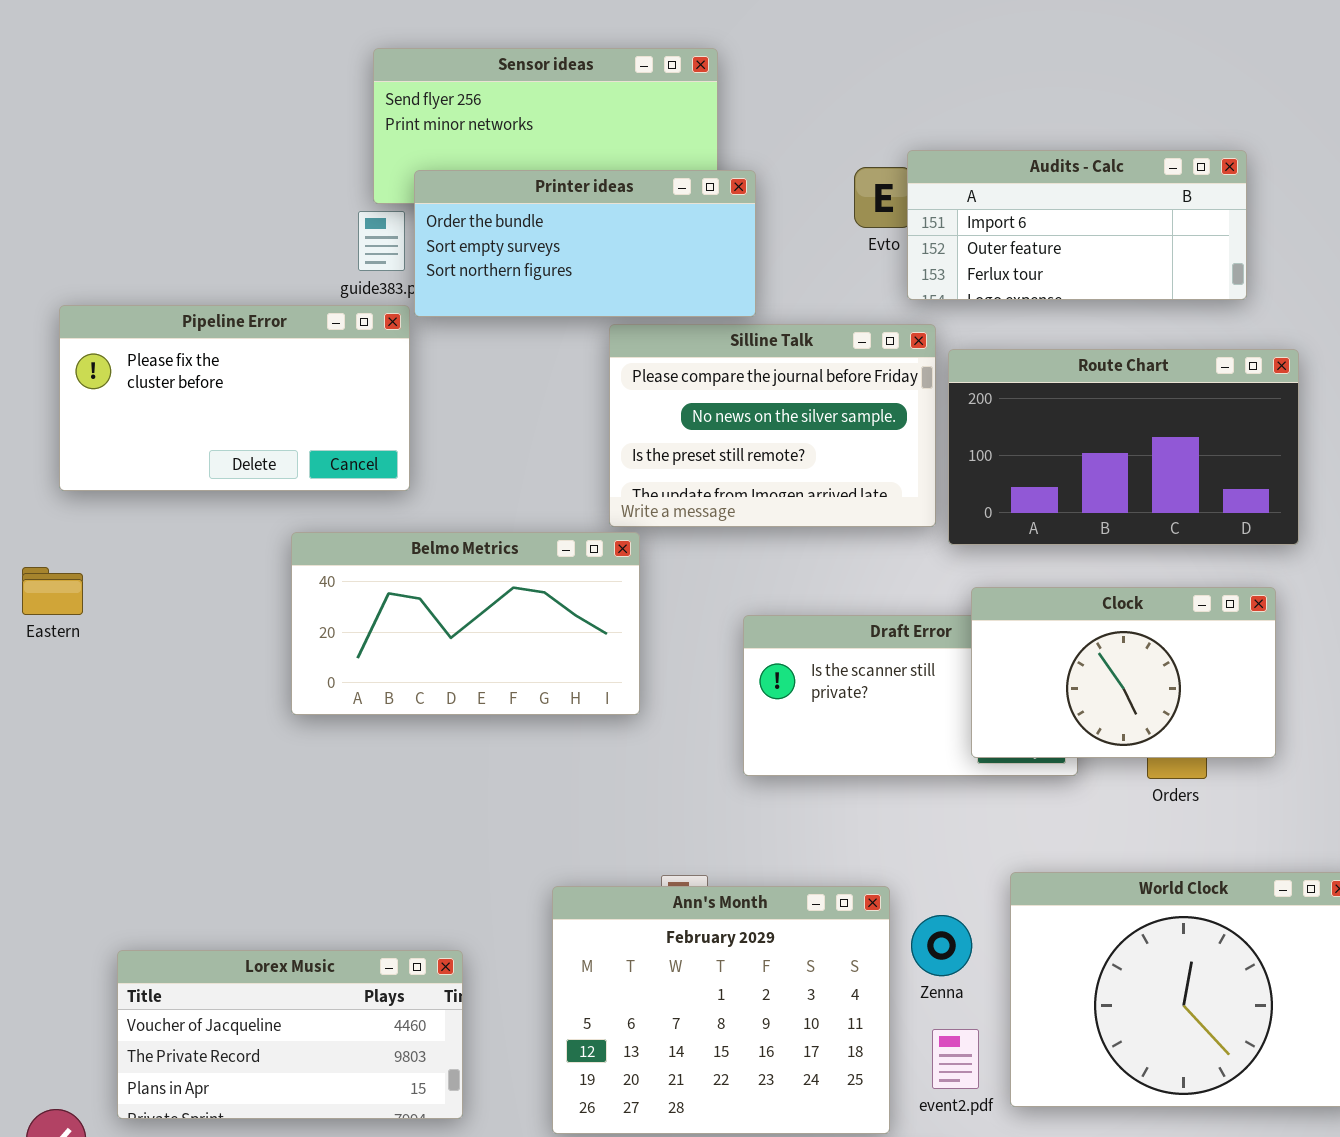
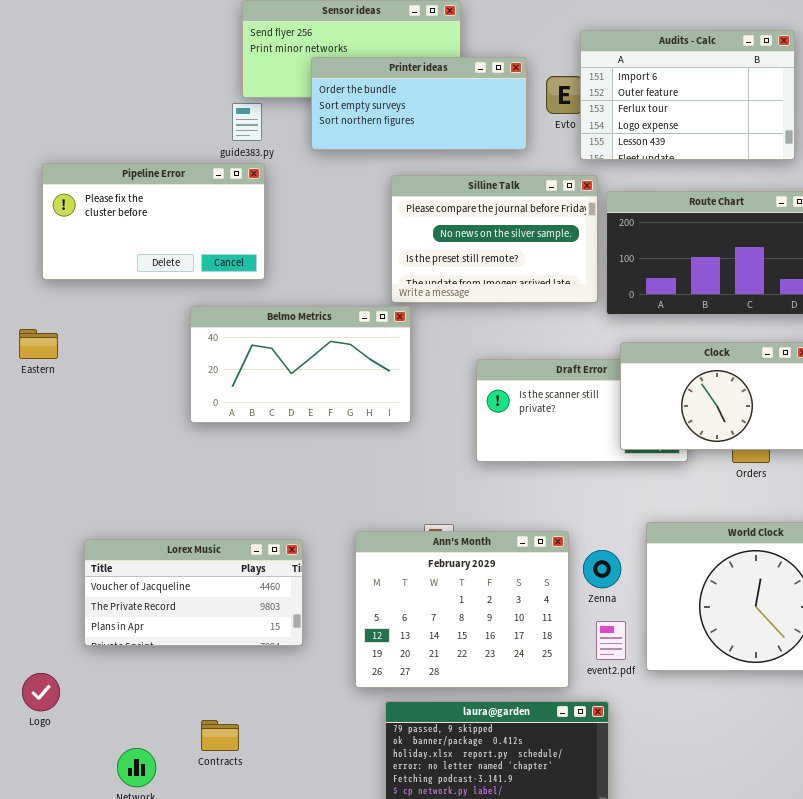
Audits - Calc: [907,150,1247,300] -> [580,30,795,160], resized
Printer ideas: [414,170,756,317] -> [311,57,527,150], moved
Lorex Music: [117,950,463,1119] -> [84,539,303,646], moved

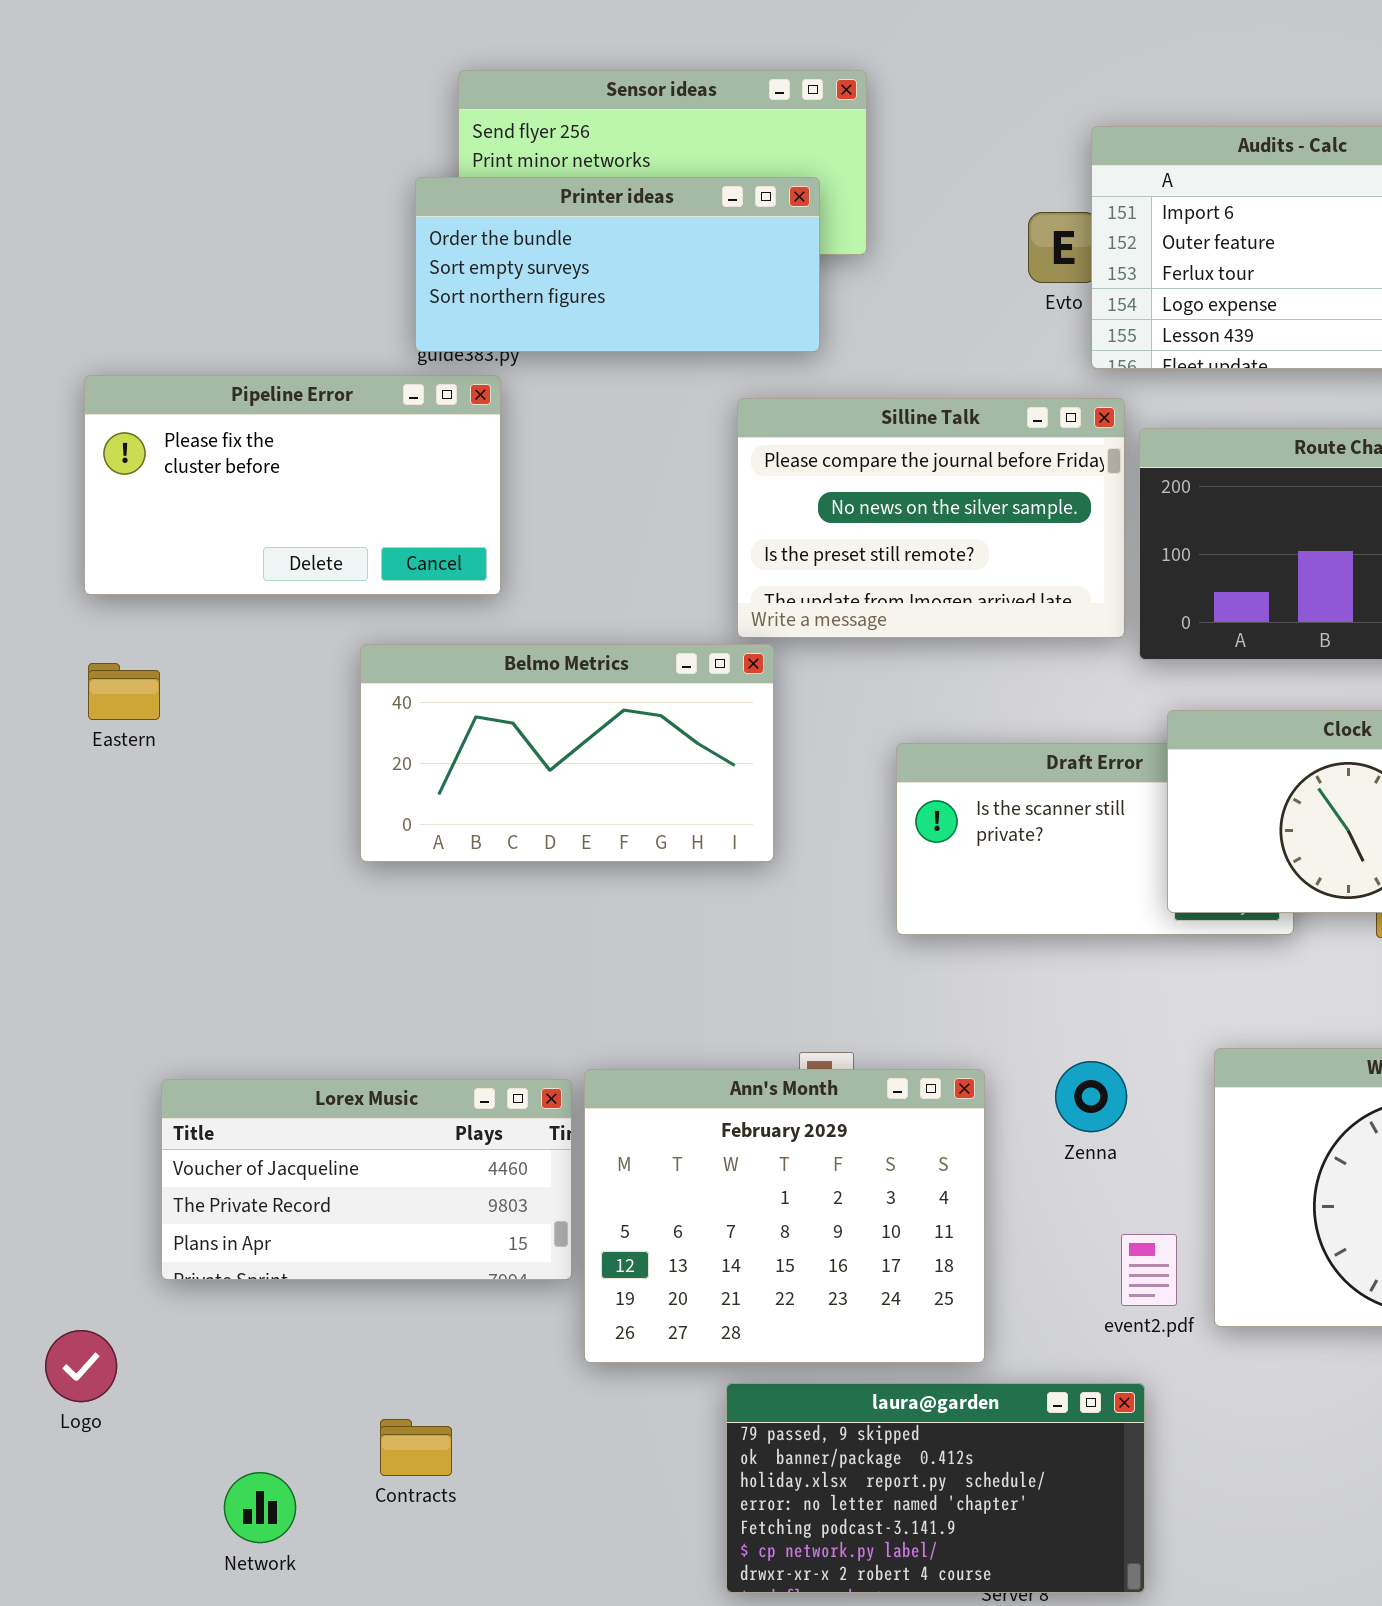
Printer ideas: [311,57,527,150] -> [415,177,820,352], moved
Eastern: [19,329,58,359] -> [88,663,160,720], moved
Ann's Month: [355,531,569,688] -> [584,1069,985,1363], moved
Zenna: [583,550,621,588] -> [1055,1061,1127,1132], moved

